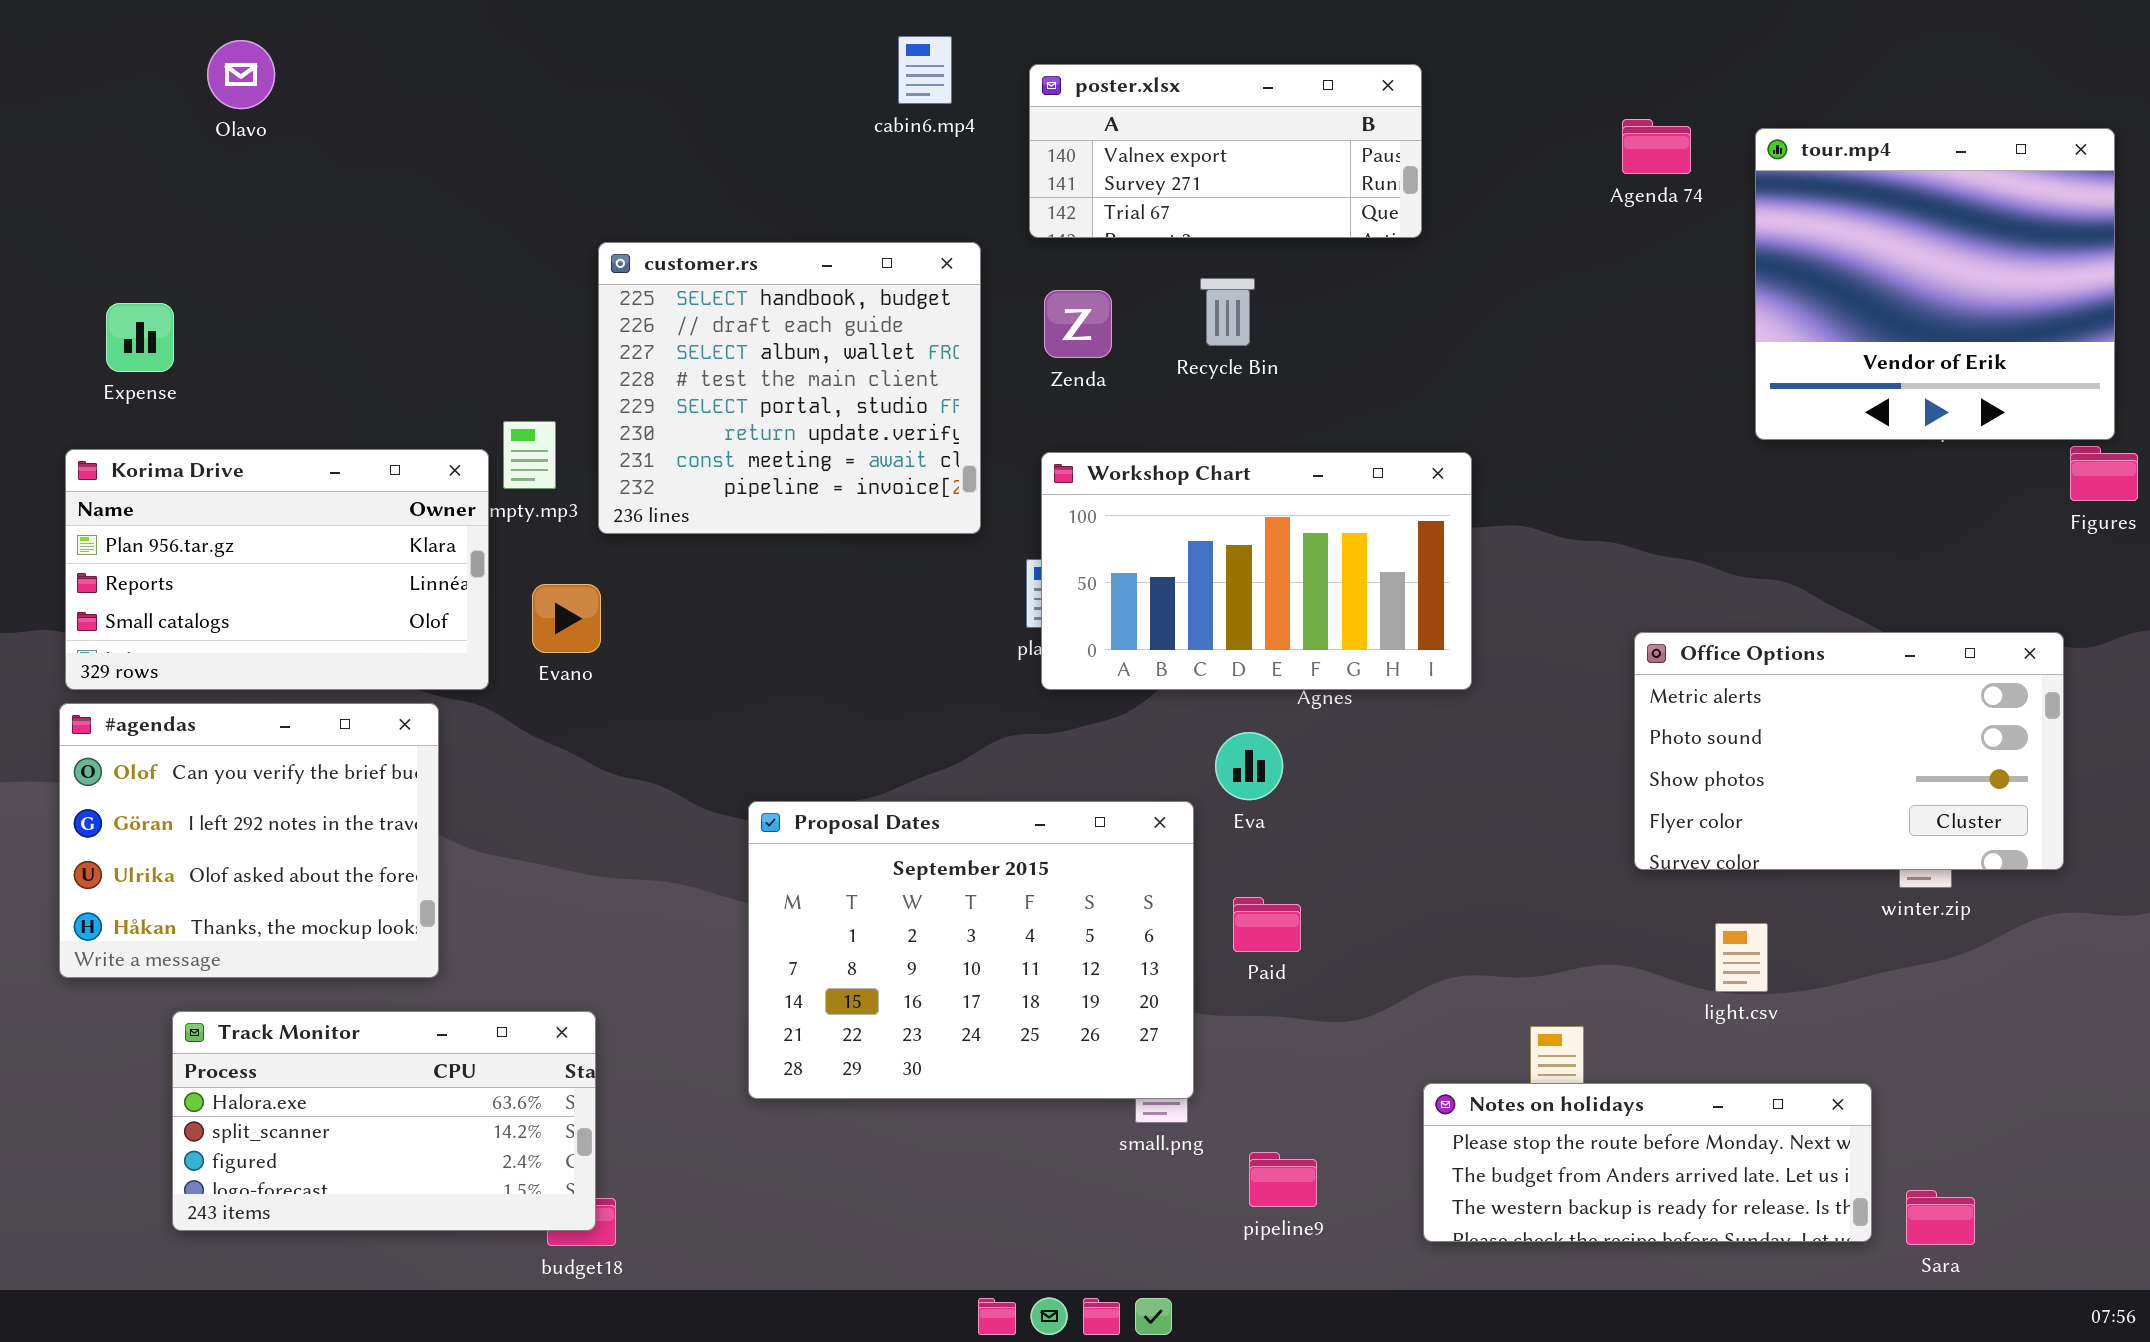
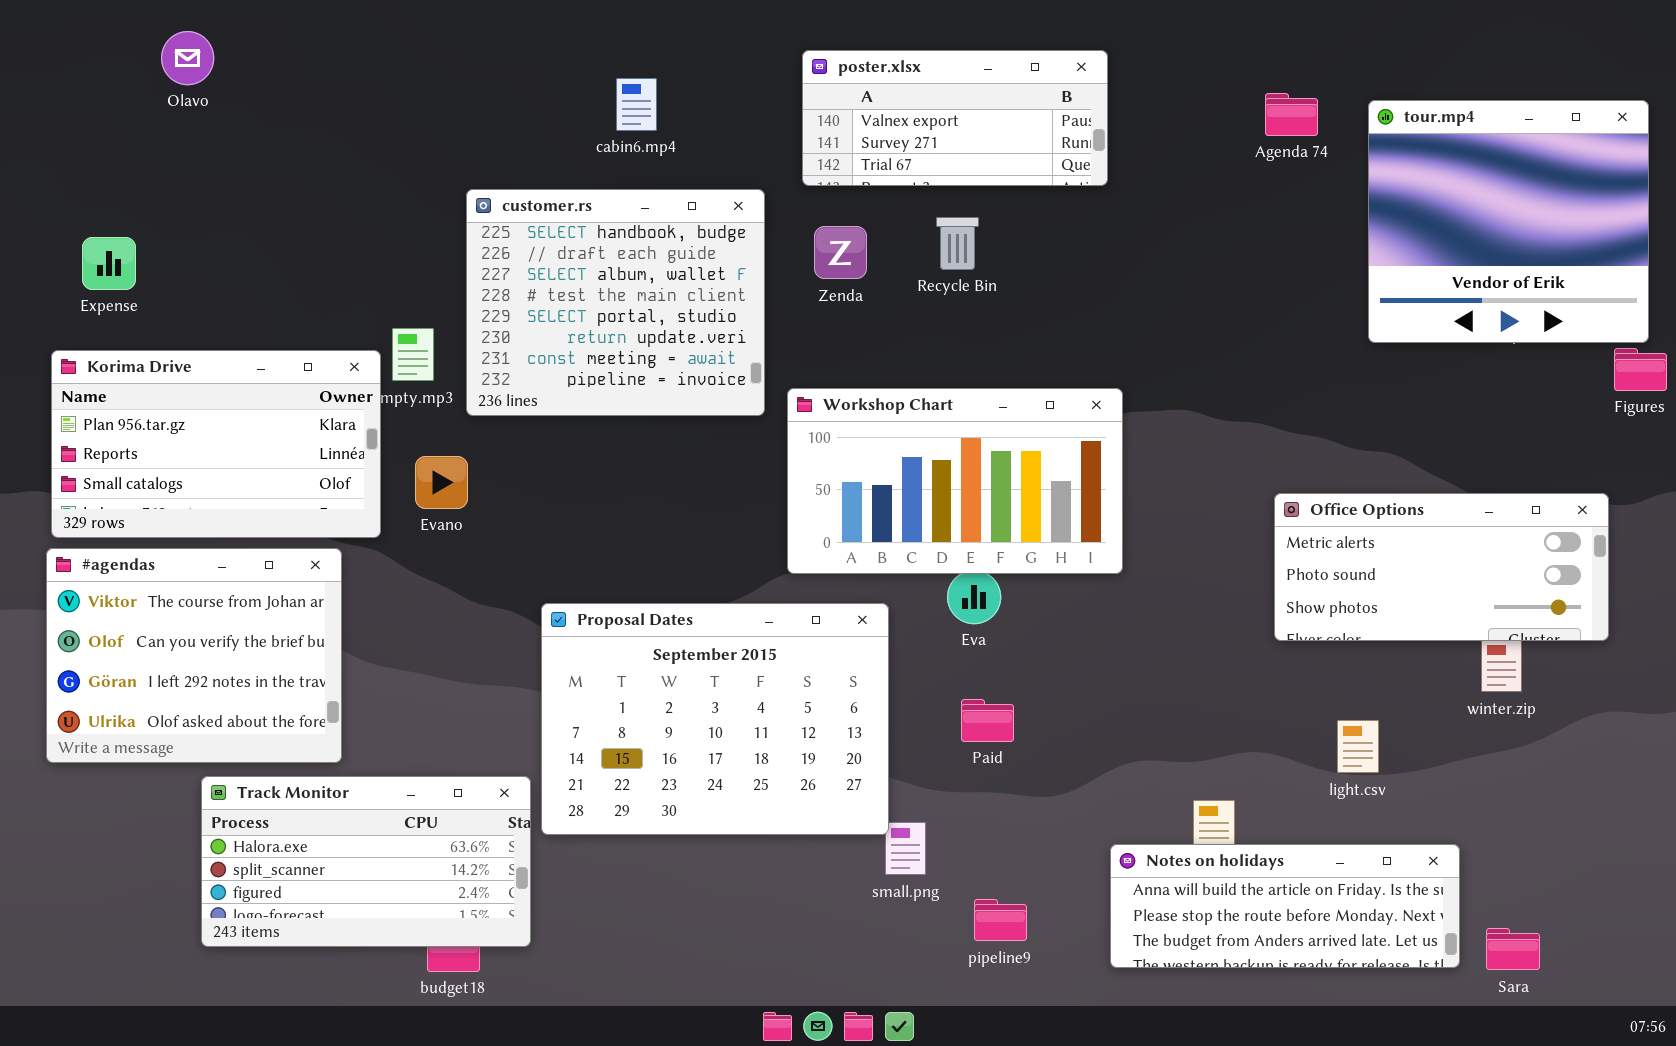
cabin6.mp4: [898,36,952,104] -> [616,78,657,131], moved
Workshop Chart: [1041,452,1472,690] -> [787,388,1123,574], moved
Office Options: [1634,632,2064,870] -> [1274,493,1609,641], resized
#agendas: [59,703,439,978] -> [46,548,342,763], scrolled up 1 row
Proposal Dates: [748,801,1194,1099] -> [541,603,889,835], moved
Track Monitor: [172,1011,596,1231] -> [201,776,531,947], moved
Notes on holidays: [1423,1083,1872,1242] -> [1110,844,1460,968], scrolled up 1 row

